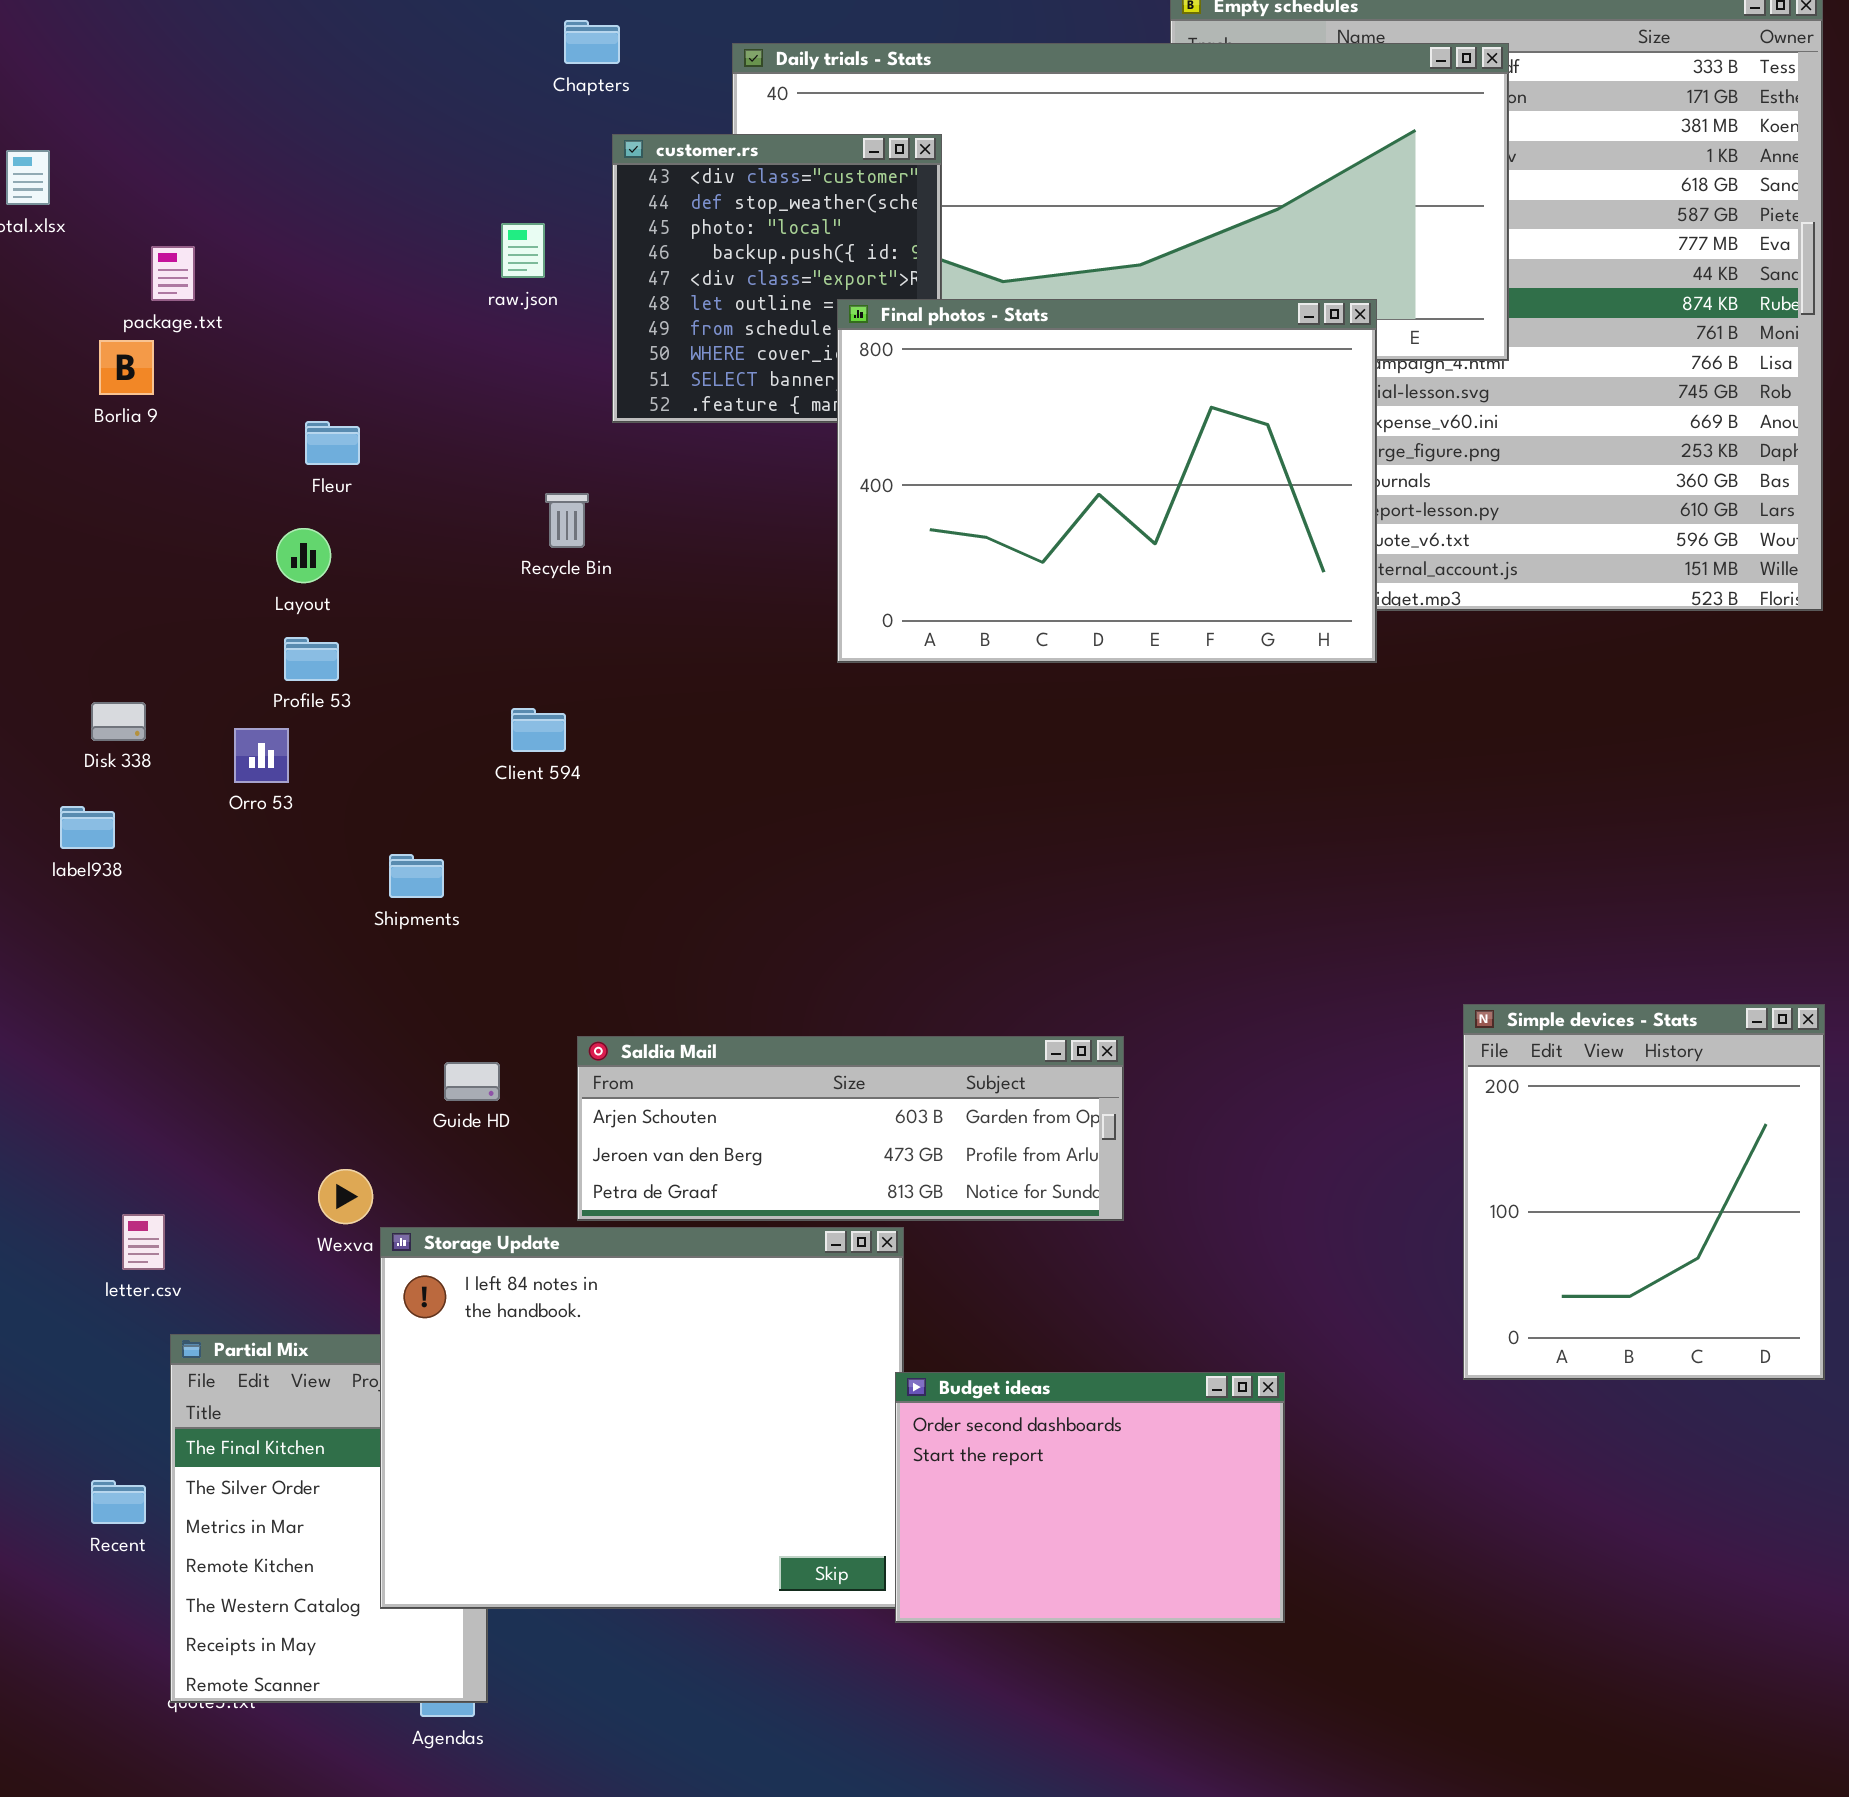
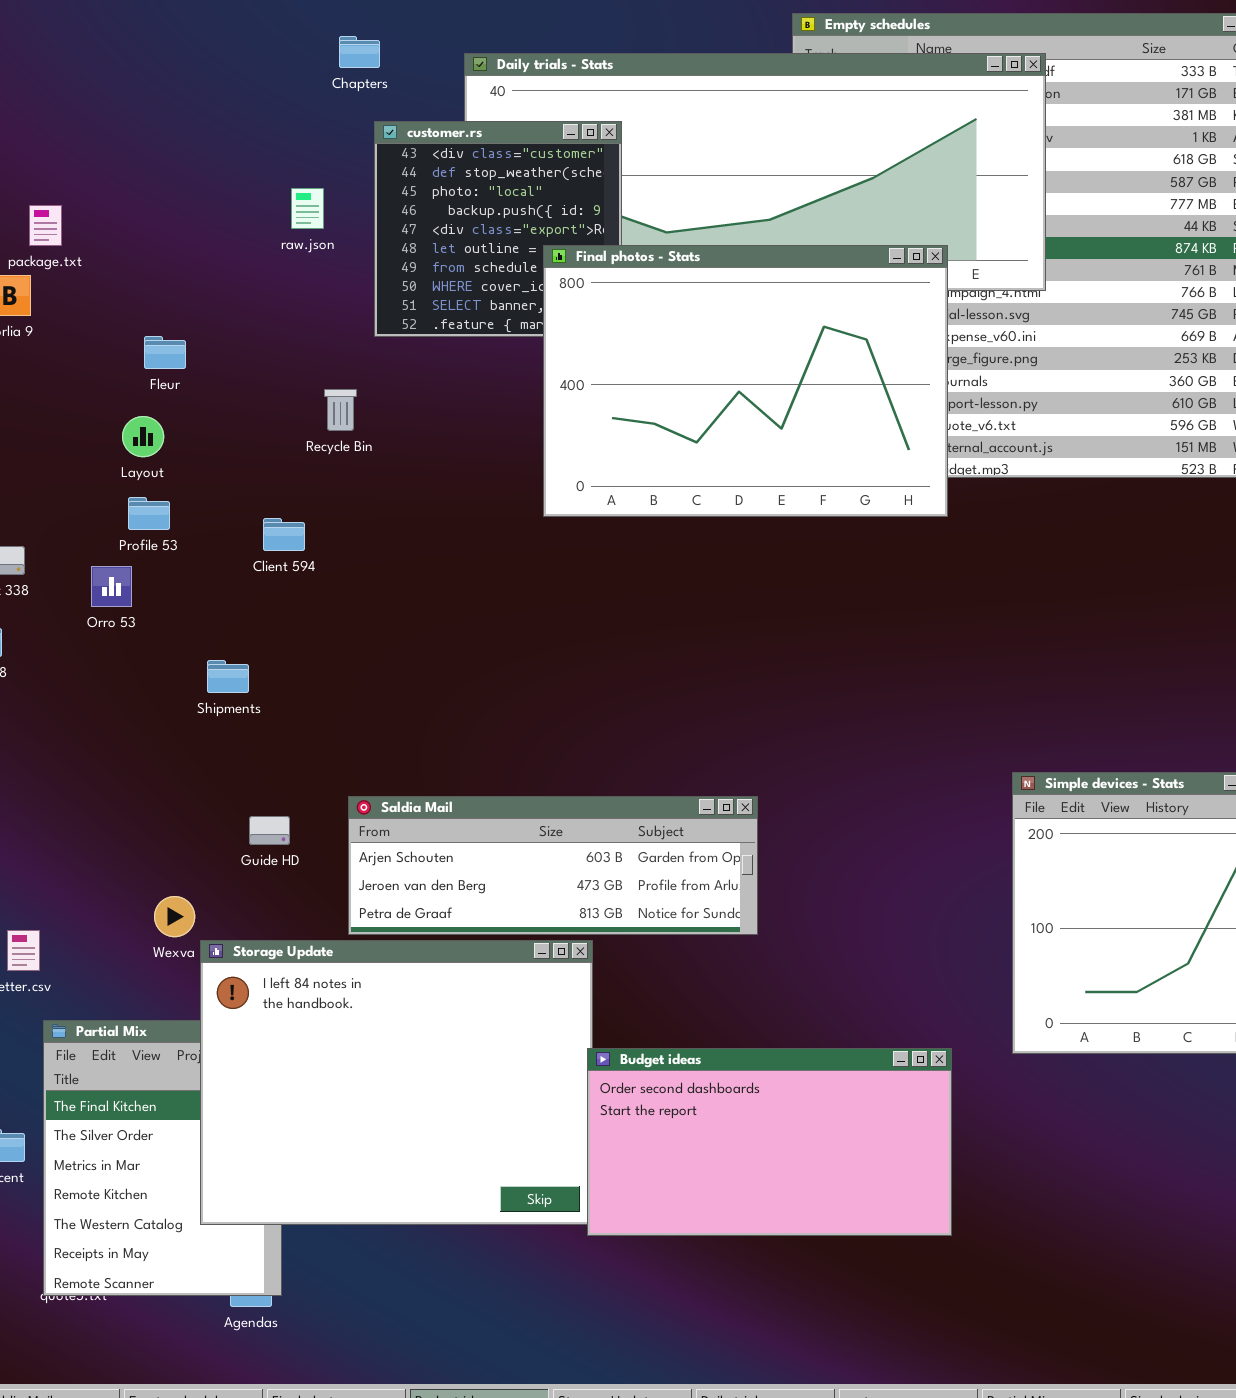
Client 594: [511,708,566,752] -> [263,518,305,551], moved
Budget ideas: [895,1372,1285,1623] -> [587,1048,952,1236], resized

